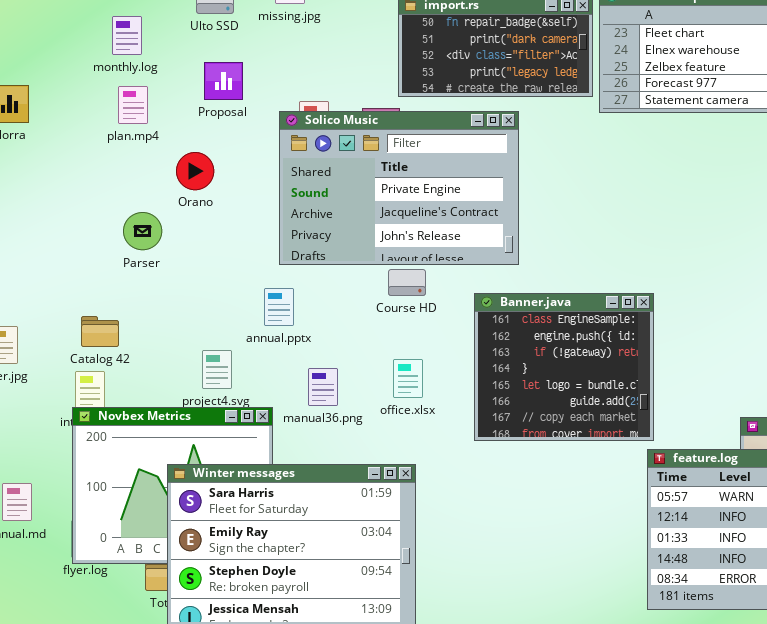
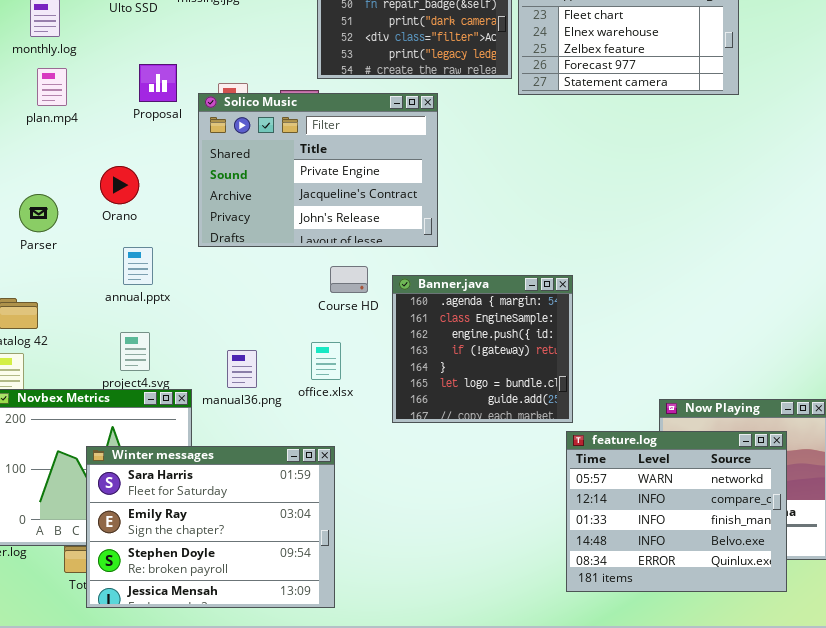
Proposal: [204,62,243,100] -> [139,64,177,102], moved
Orano: [176,152,214,190] -> [100,166,139,204], moved
Parser: [123,212,162,250] -> [19,194,58,232], moved
Course HD: [388,269,426,296] -> [330,266,368,293], moved
annual.pptx: [264,288,294,326] -> [123,247,153,285], moved
Banner.java: [474,293,654,441] -> [392,275,573,423], scrolled up 1 row

